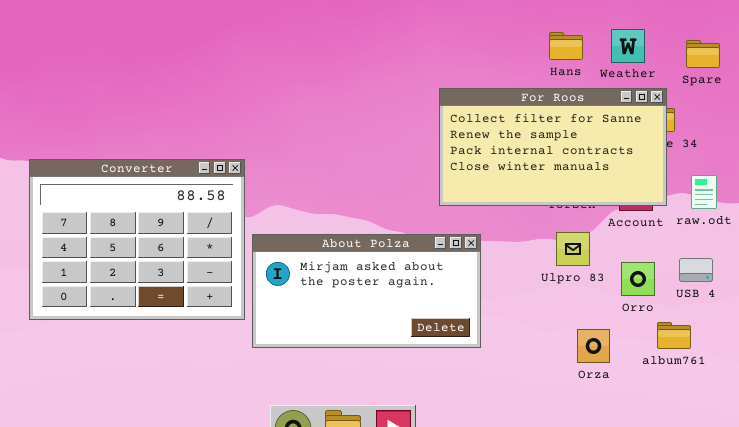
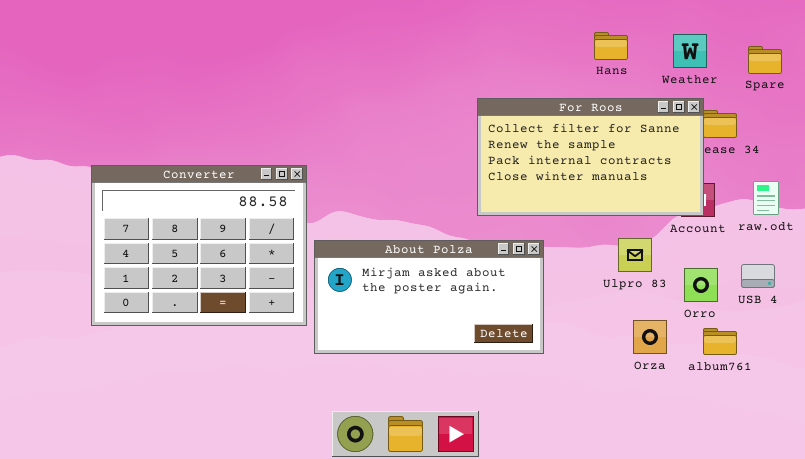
Hans: [549,32,583,60] -> [594,32,628,60], moved
For Roos: [439,88,667,206] -> [477,98,704,216], moved
album761: [657,322,691,349] -> [703,328,737,355], moved
Orza: [577,329,610,363] -> [633,320,667,354], moved

